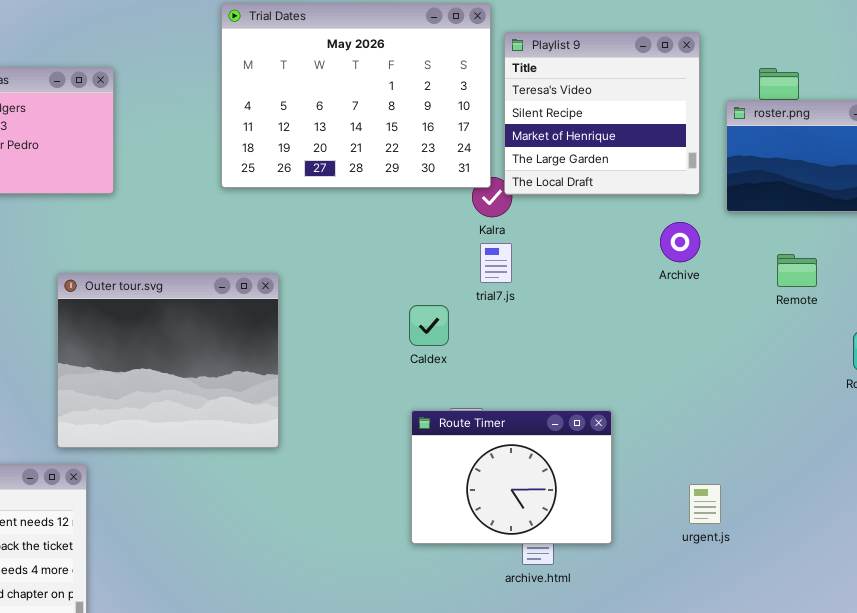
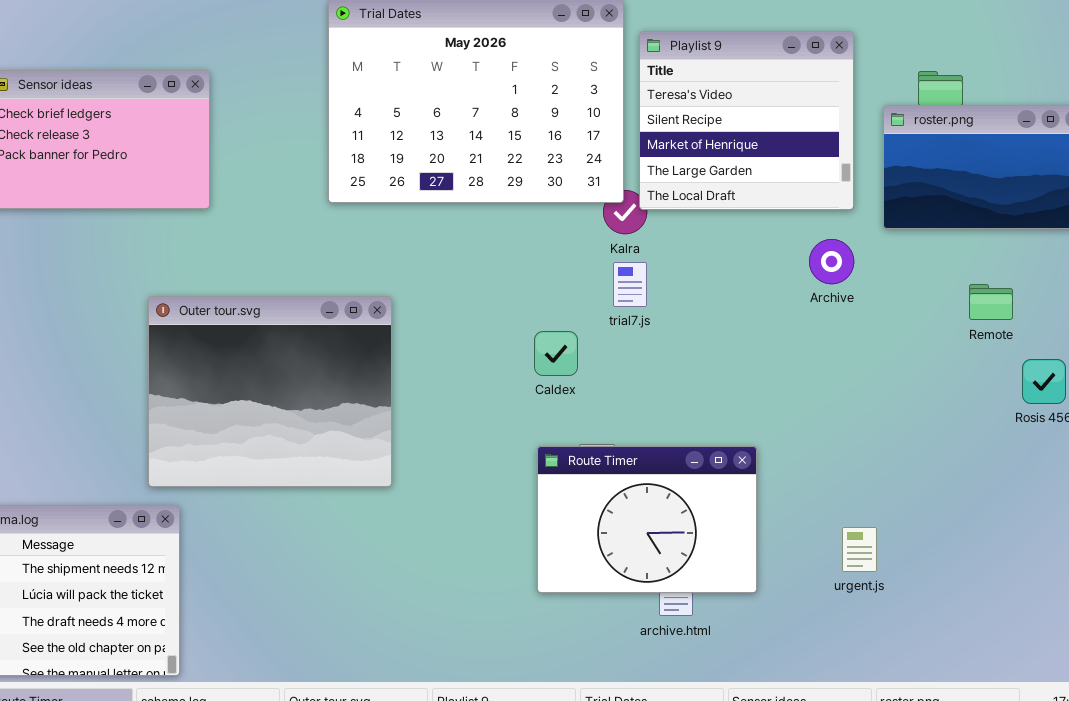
Remote: [777,254,817,287] -> [969,284,1013,320], moved

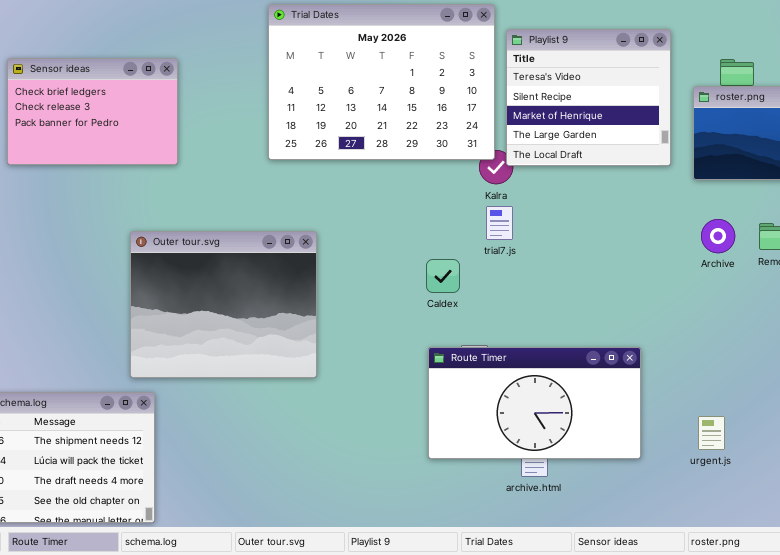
Archive: [809,239,854,284] -> [701,219,735,253], moved
Route Timer: [537,446,757,593] -> [428,347,641,459], resized
urgent.js: [842,527,877,572] -> [698,416,725,450], moved

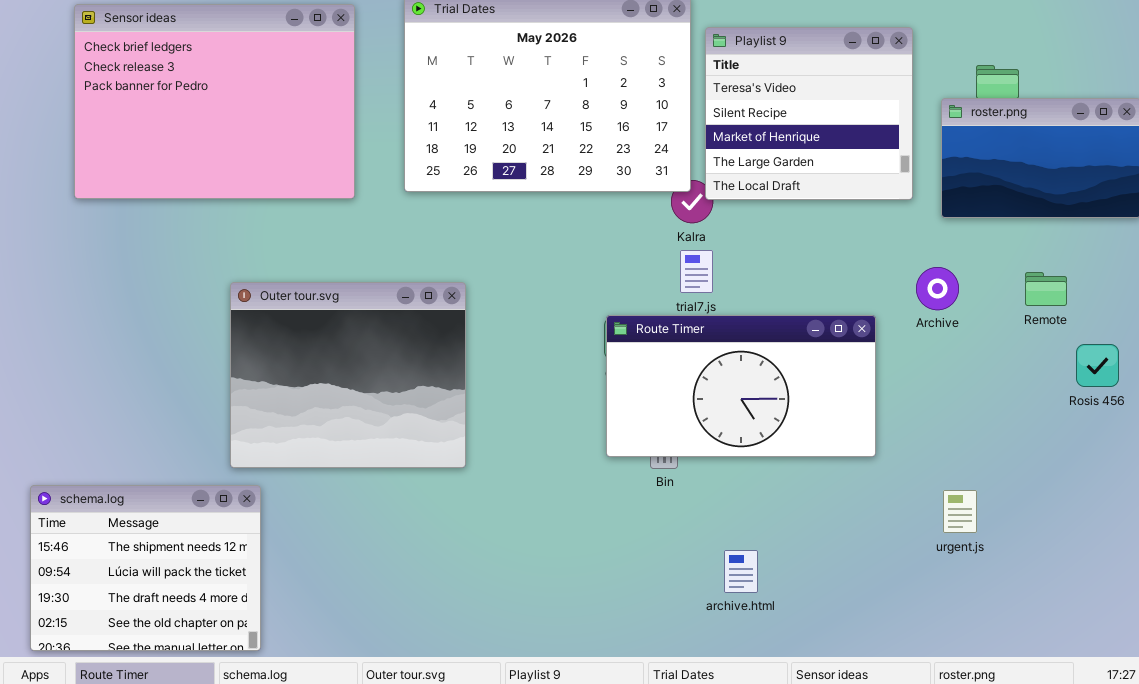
Sensor ideas: [7,58,178,165] -> [74,4,355,199], resized
Archive: [701,219,735,253] -> [916,267,959,310], moved
Route Timer: [428,347,641,459] -> [606,315,876,457], moved
urgent.js: [698,416,725,450] -> [943,490,977,533], moved

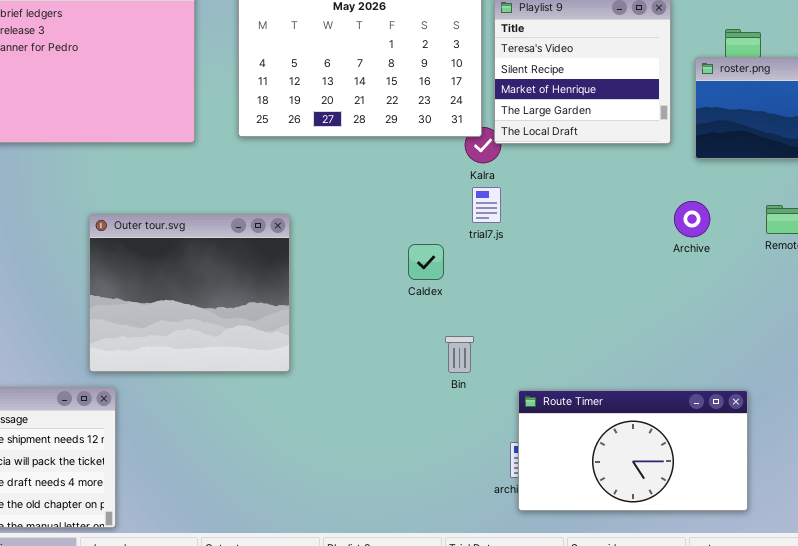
Route Timer: [606,315,876,457] -> [518,390,748,511], moved

